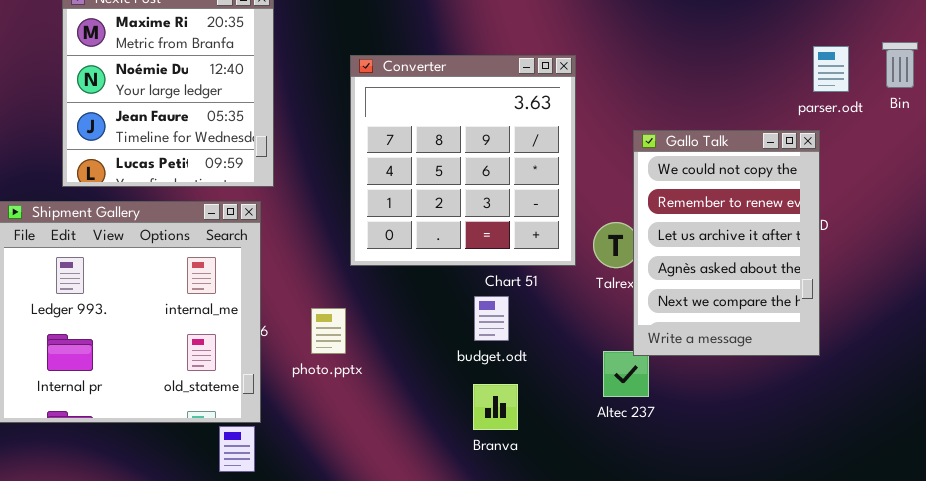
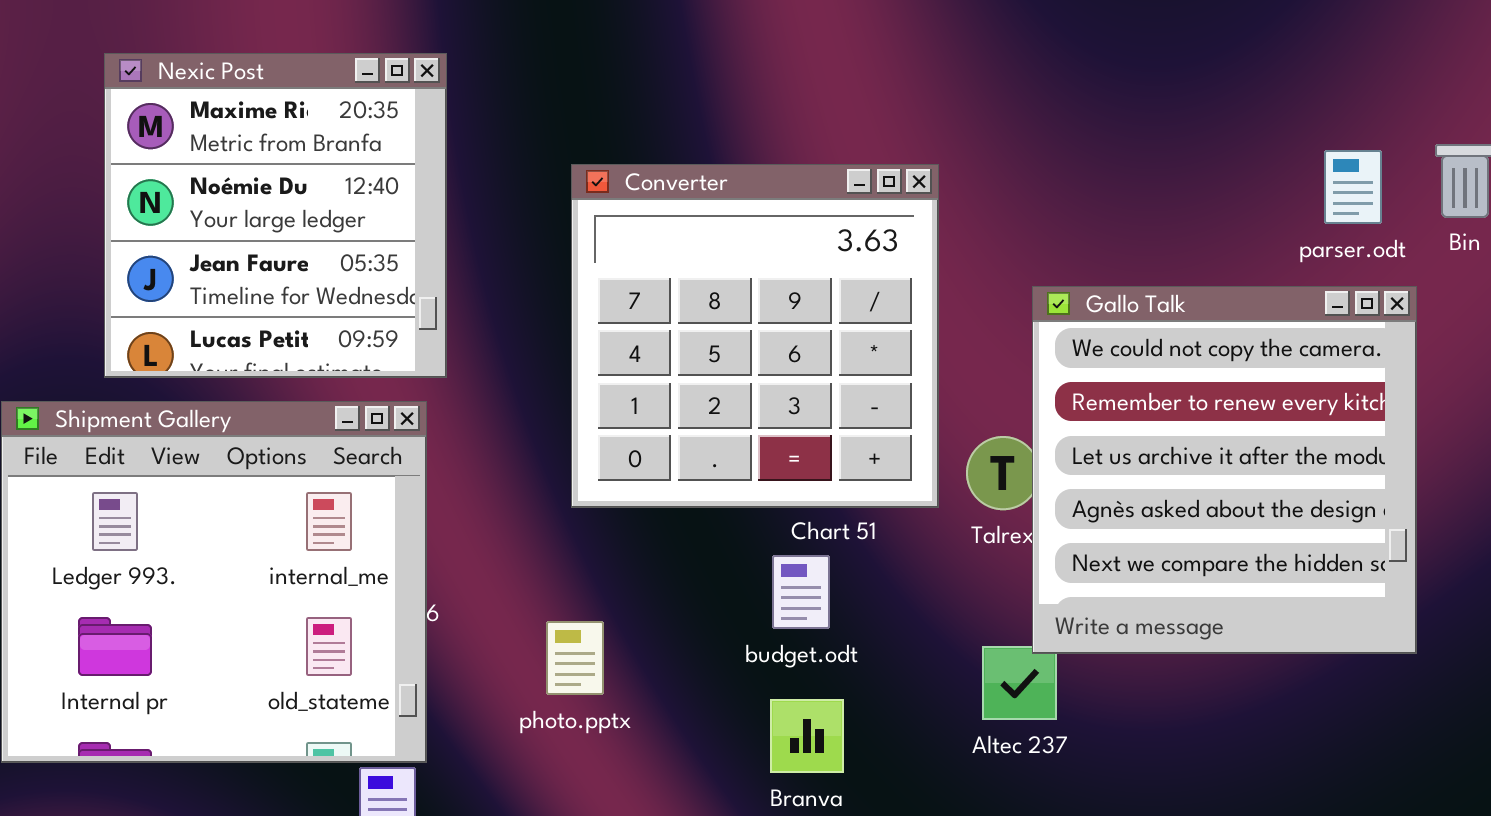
Gallo Talk: [633,130,820,356] -> [1032,286,1417,654], resized
photo.pptx: [311,308,346,354] -> [546,621,604,695], moved

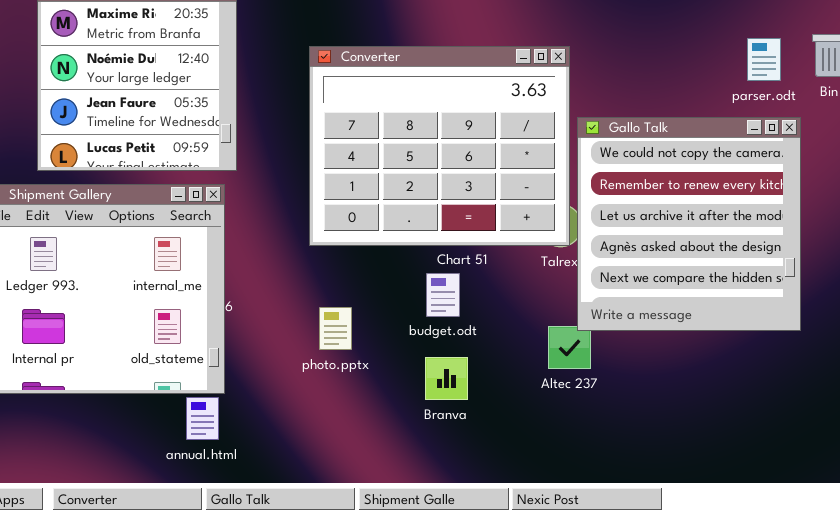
Converter: [571,164,939,508] -> [309,46,570,246], resized
photo.pptx: [546,621,604,695] -> [319,307,352,350], moved

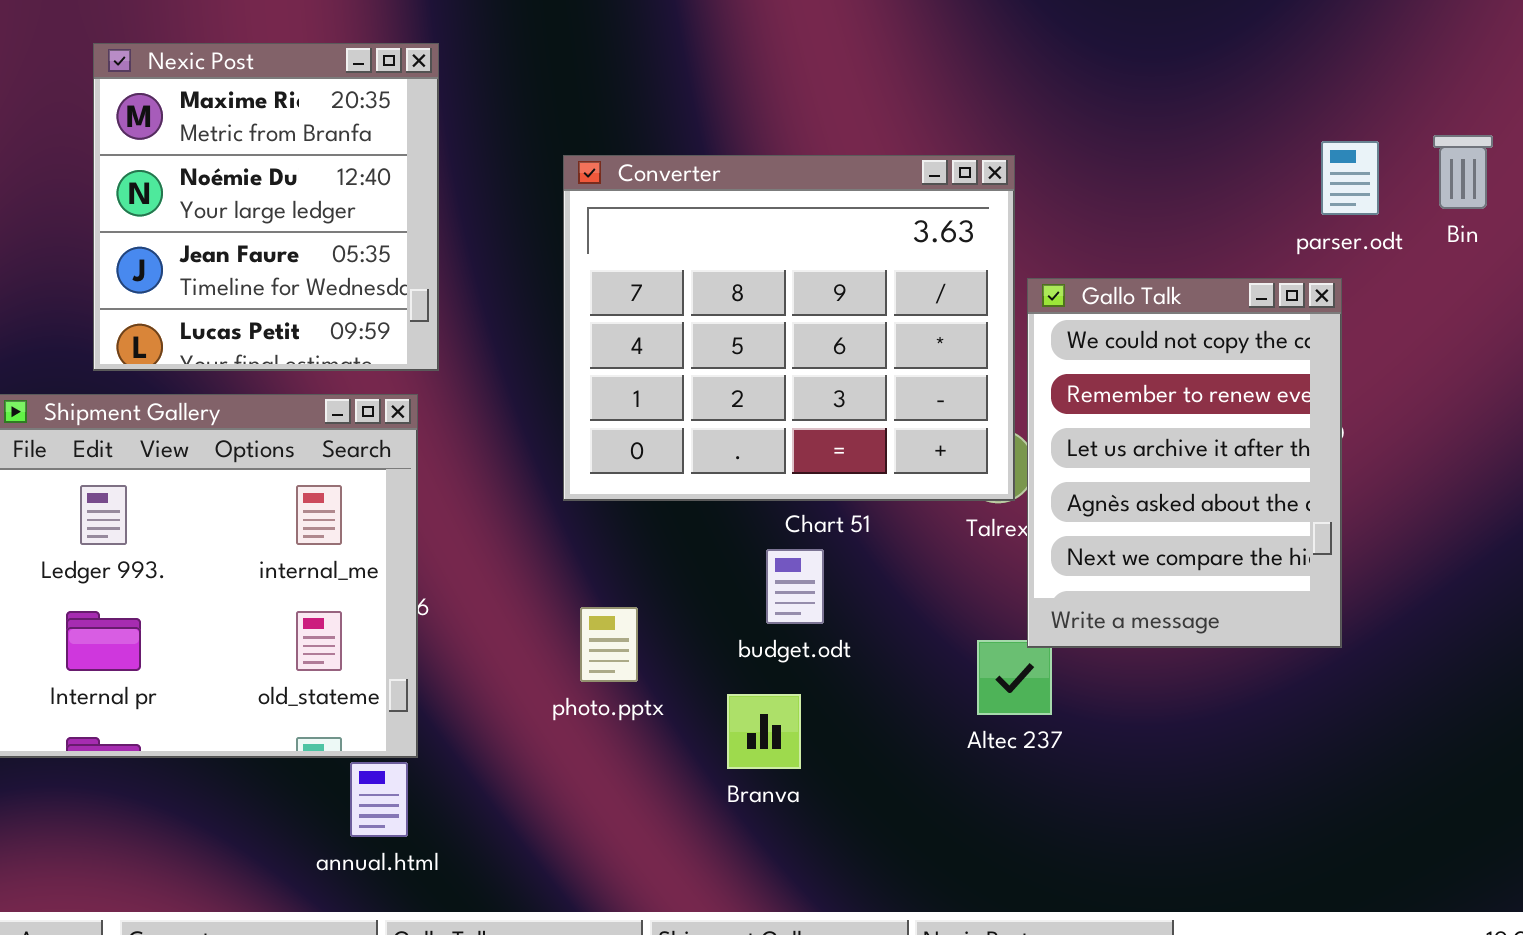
Gallo Talk: [577,117,801,331] -> [1027,278,1342,648], resized
Branva: [425,357,468,400] -> [727,694,801,769], moved

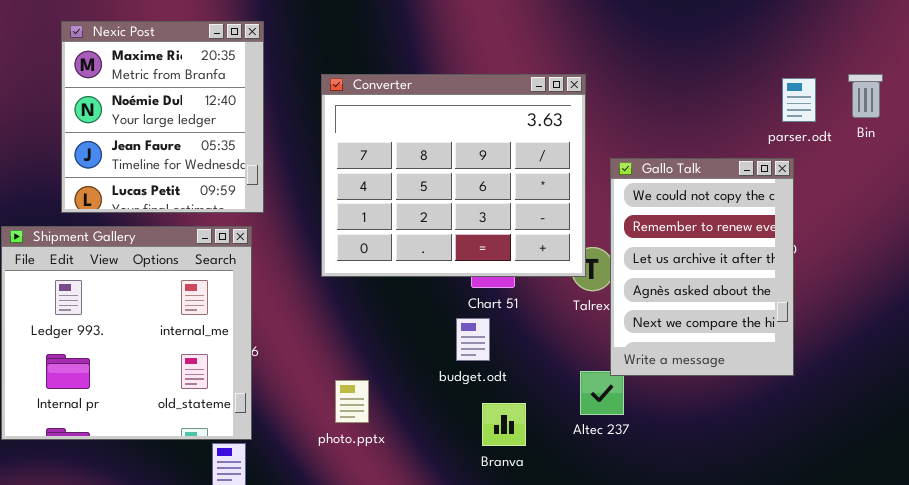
Converter: [563,155,1015,501] -> [321,74,586,277], moved
photo.pptx: [580,607,638,682] -> [335,380,369,423], moved
Branva: [727,694,801,769] -> [482,403,526,446], moved

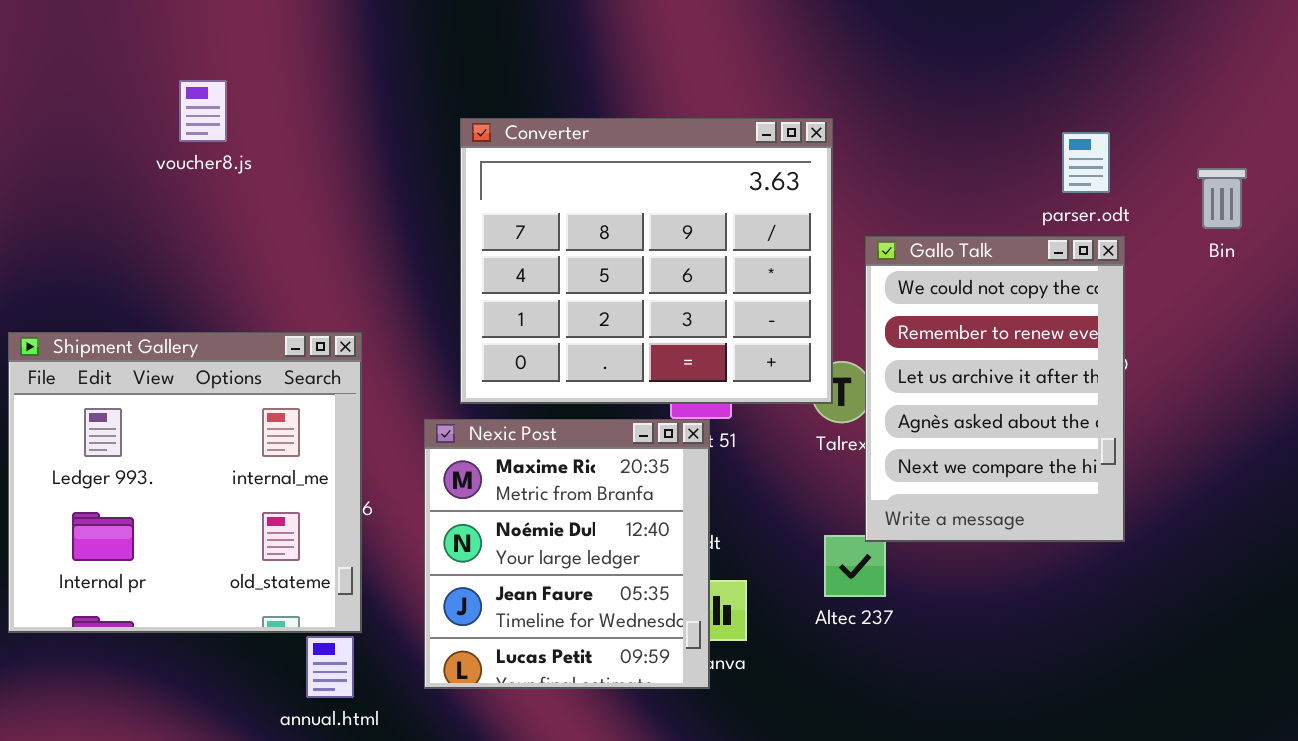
Nexic Post: [61,21,264,213] -> [424,419,710,689], moved
Bin: [848,74,883,118] -> [1197,168,1247,229], moved
parser.odt: [782,78,816,122] -> [1062,132,1110,193], moved

